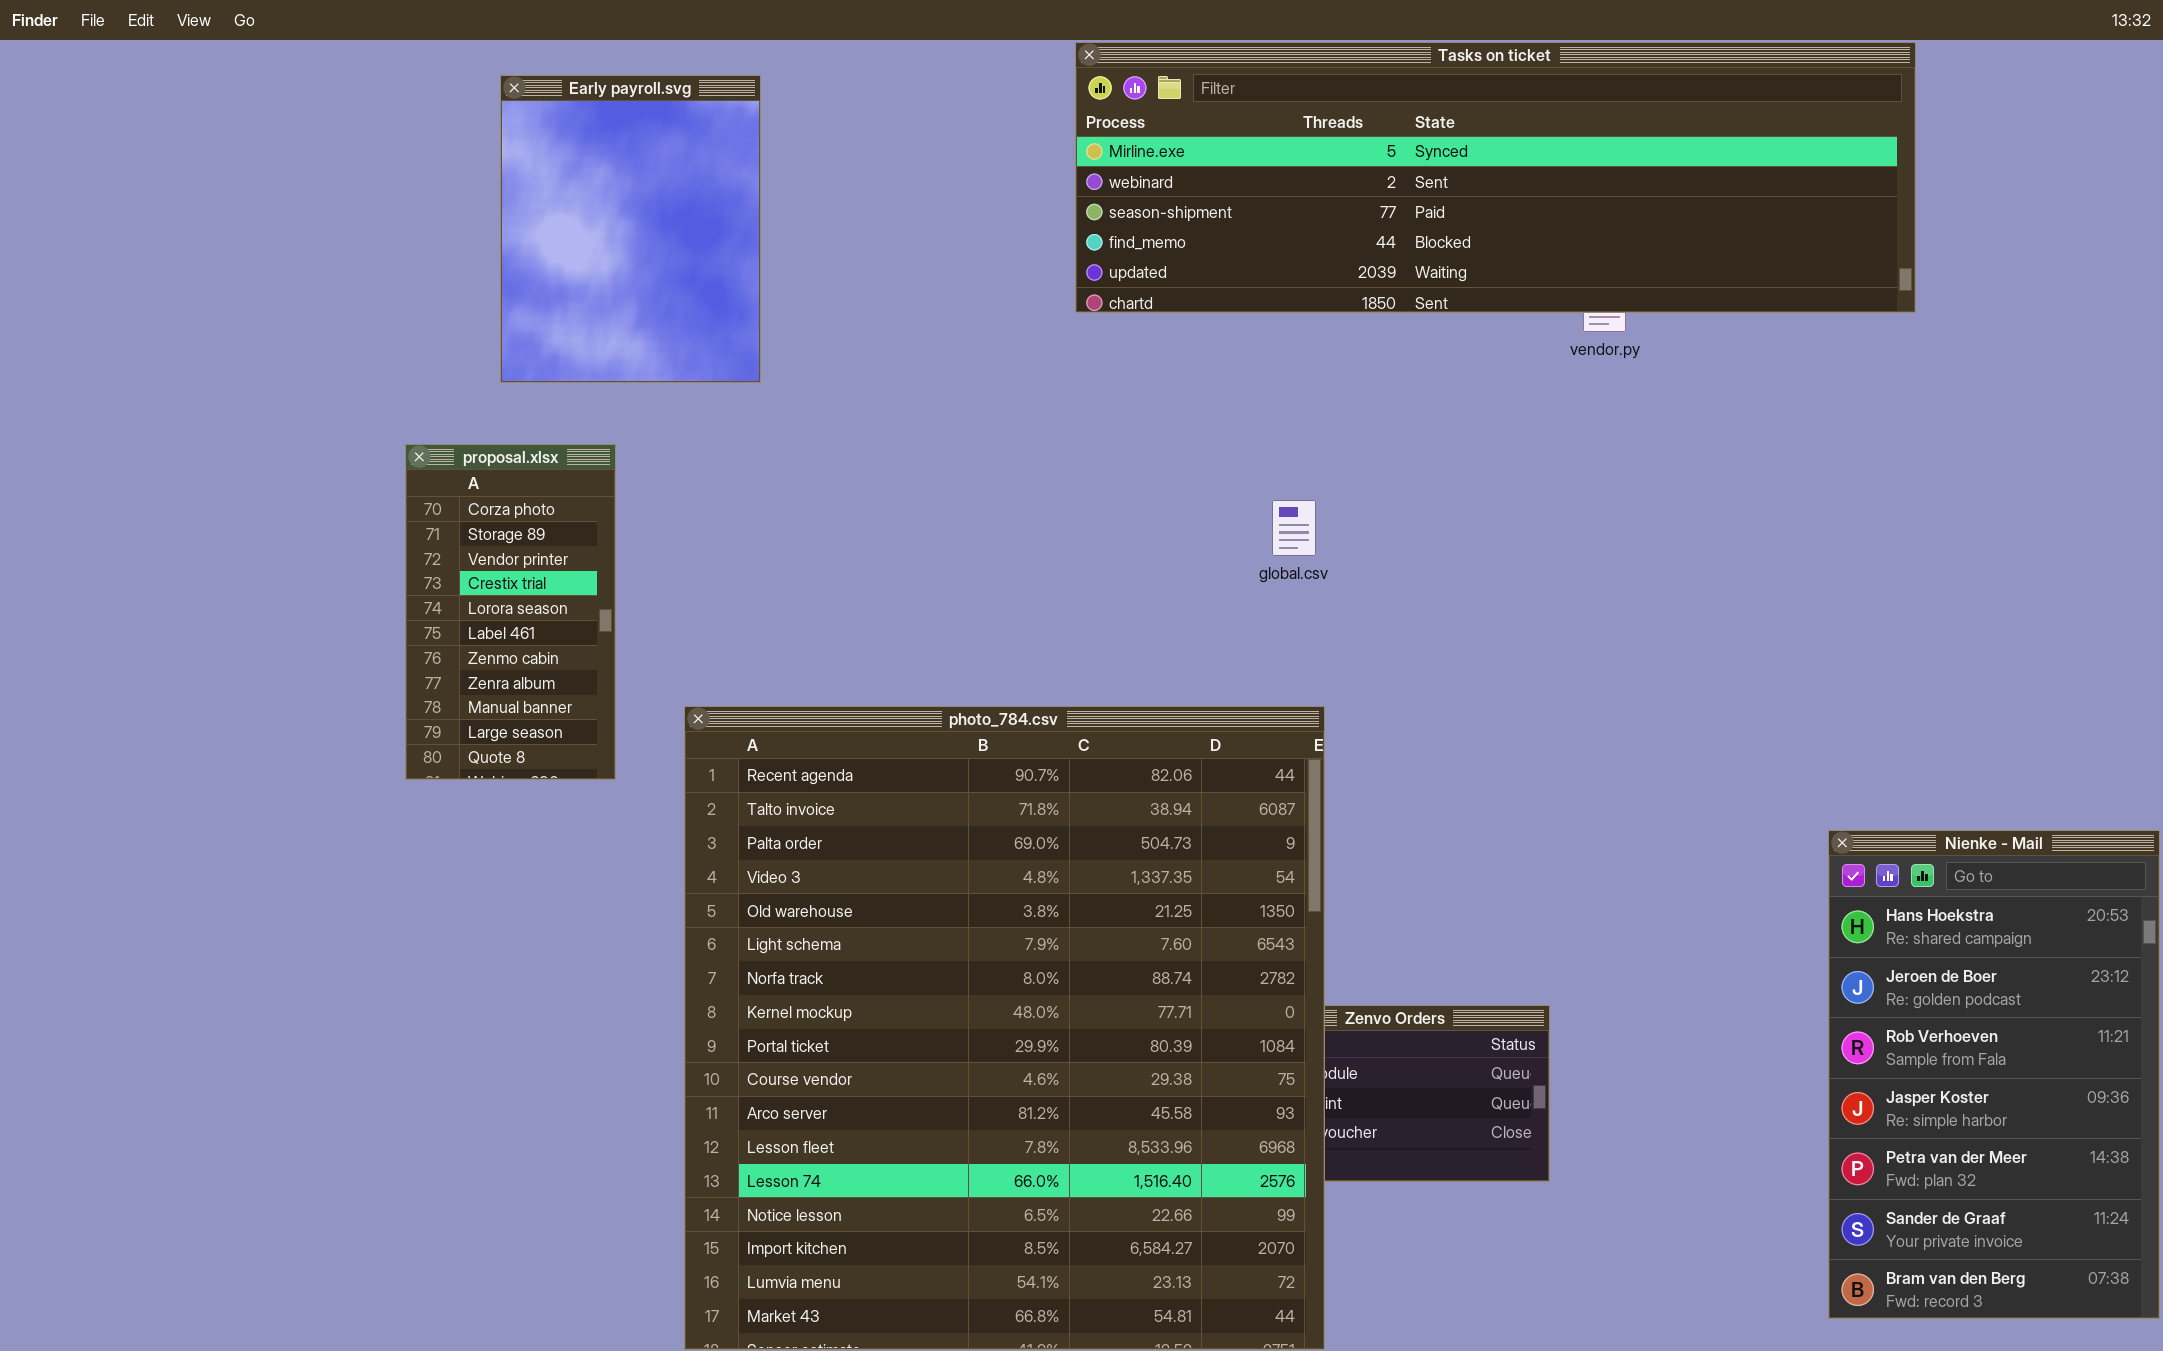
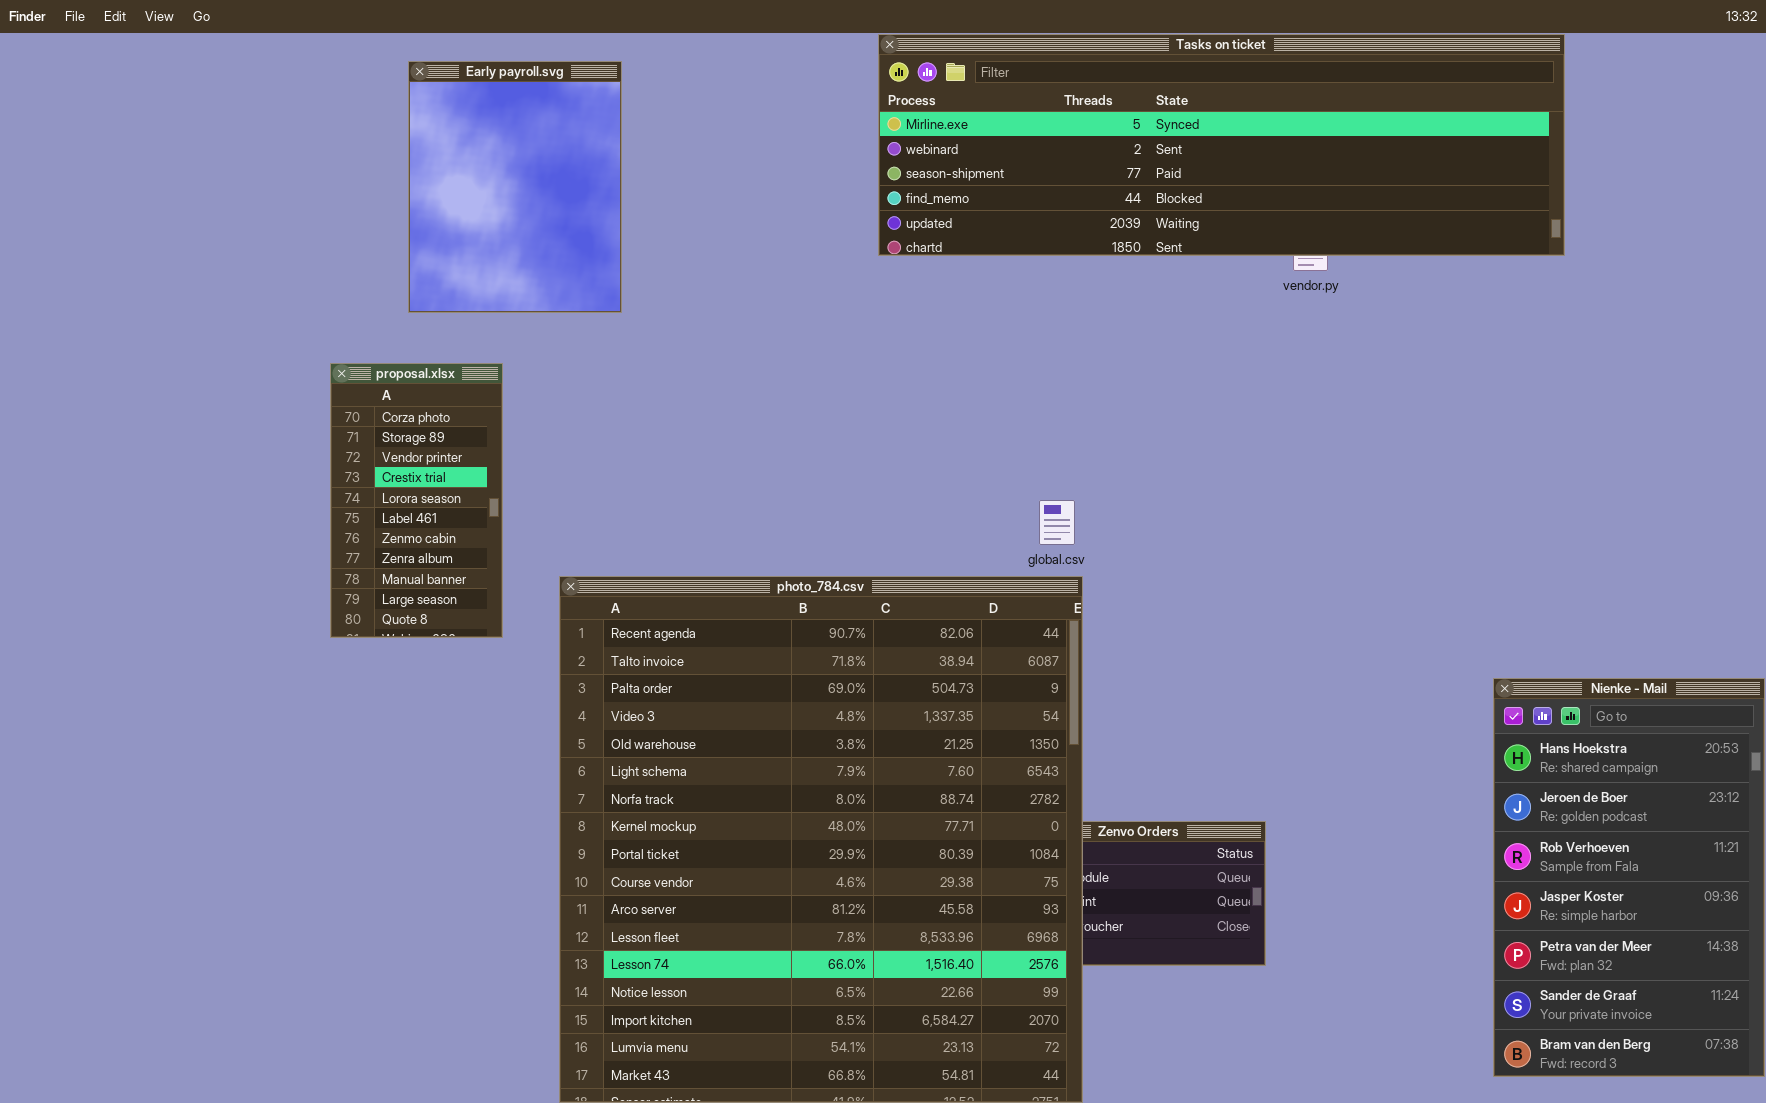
global.csv: [1272,500,1316,556] -> [1039,500,1075,545], moved

